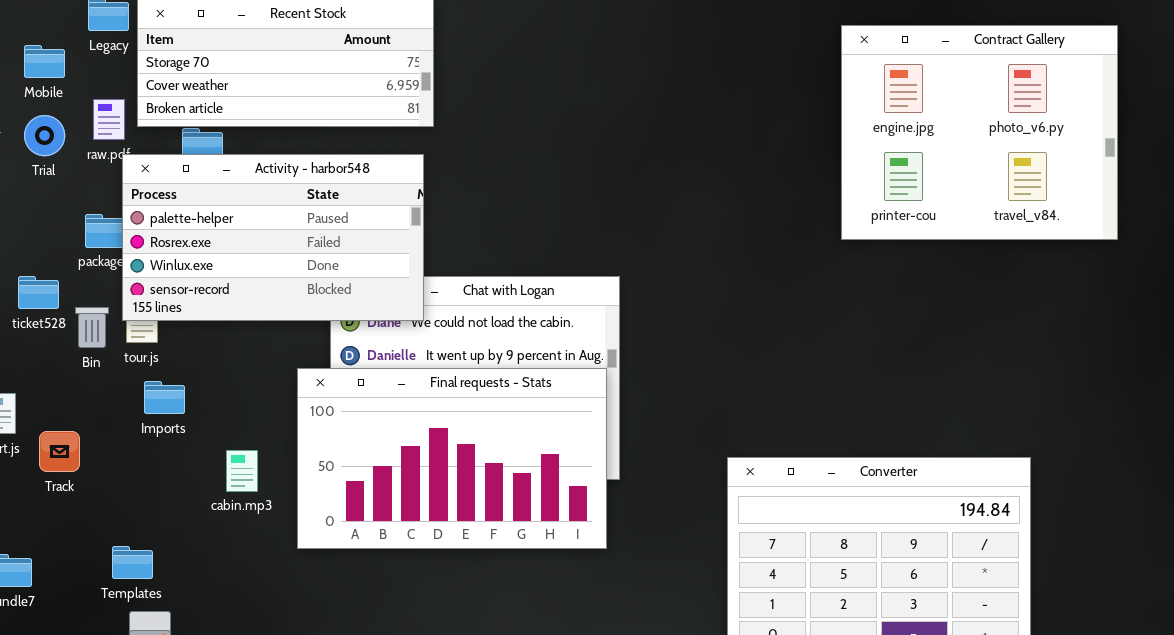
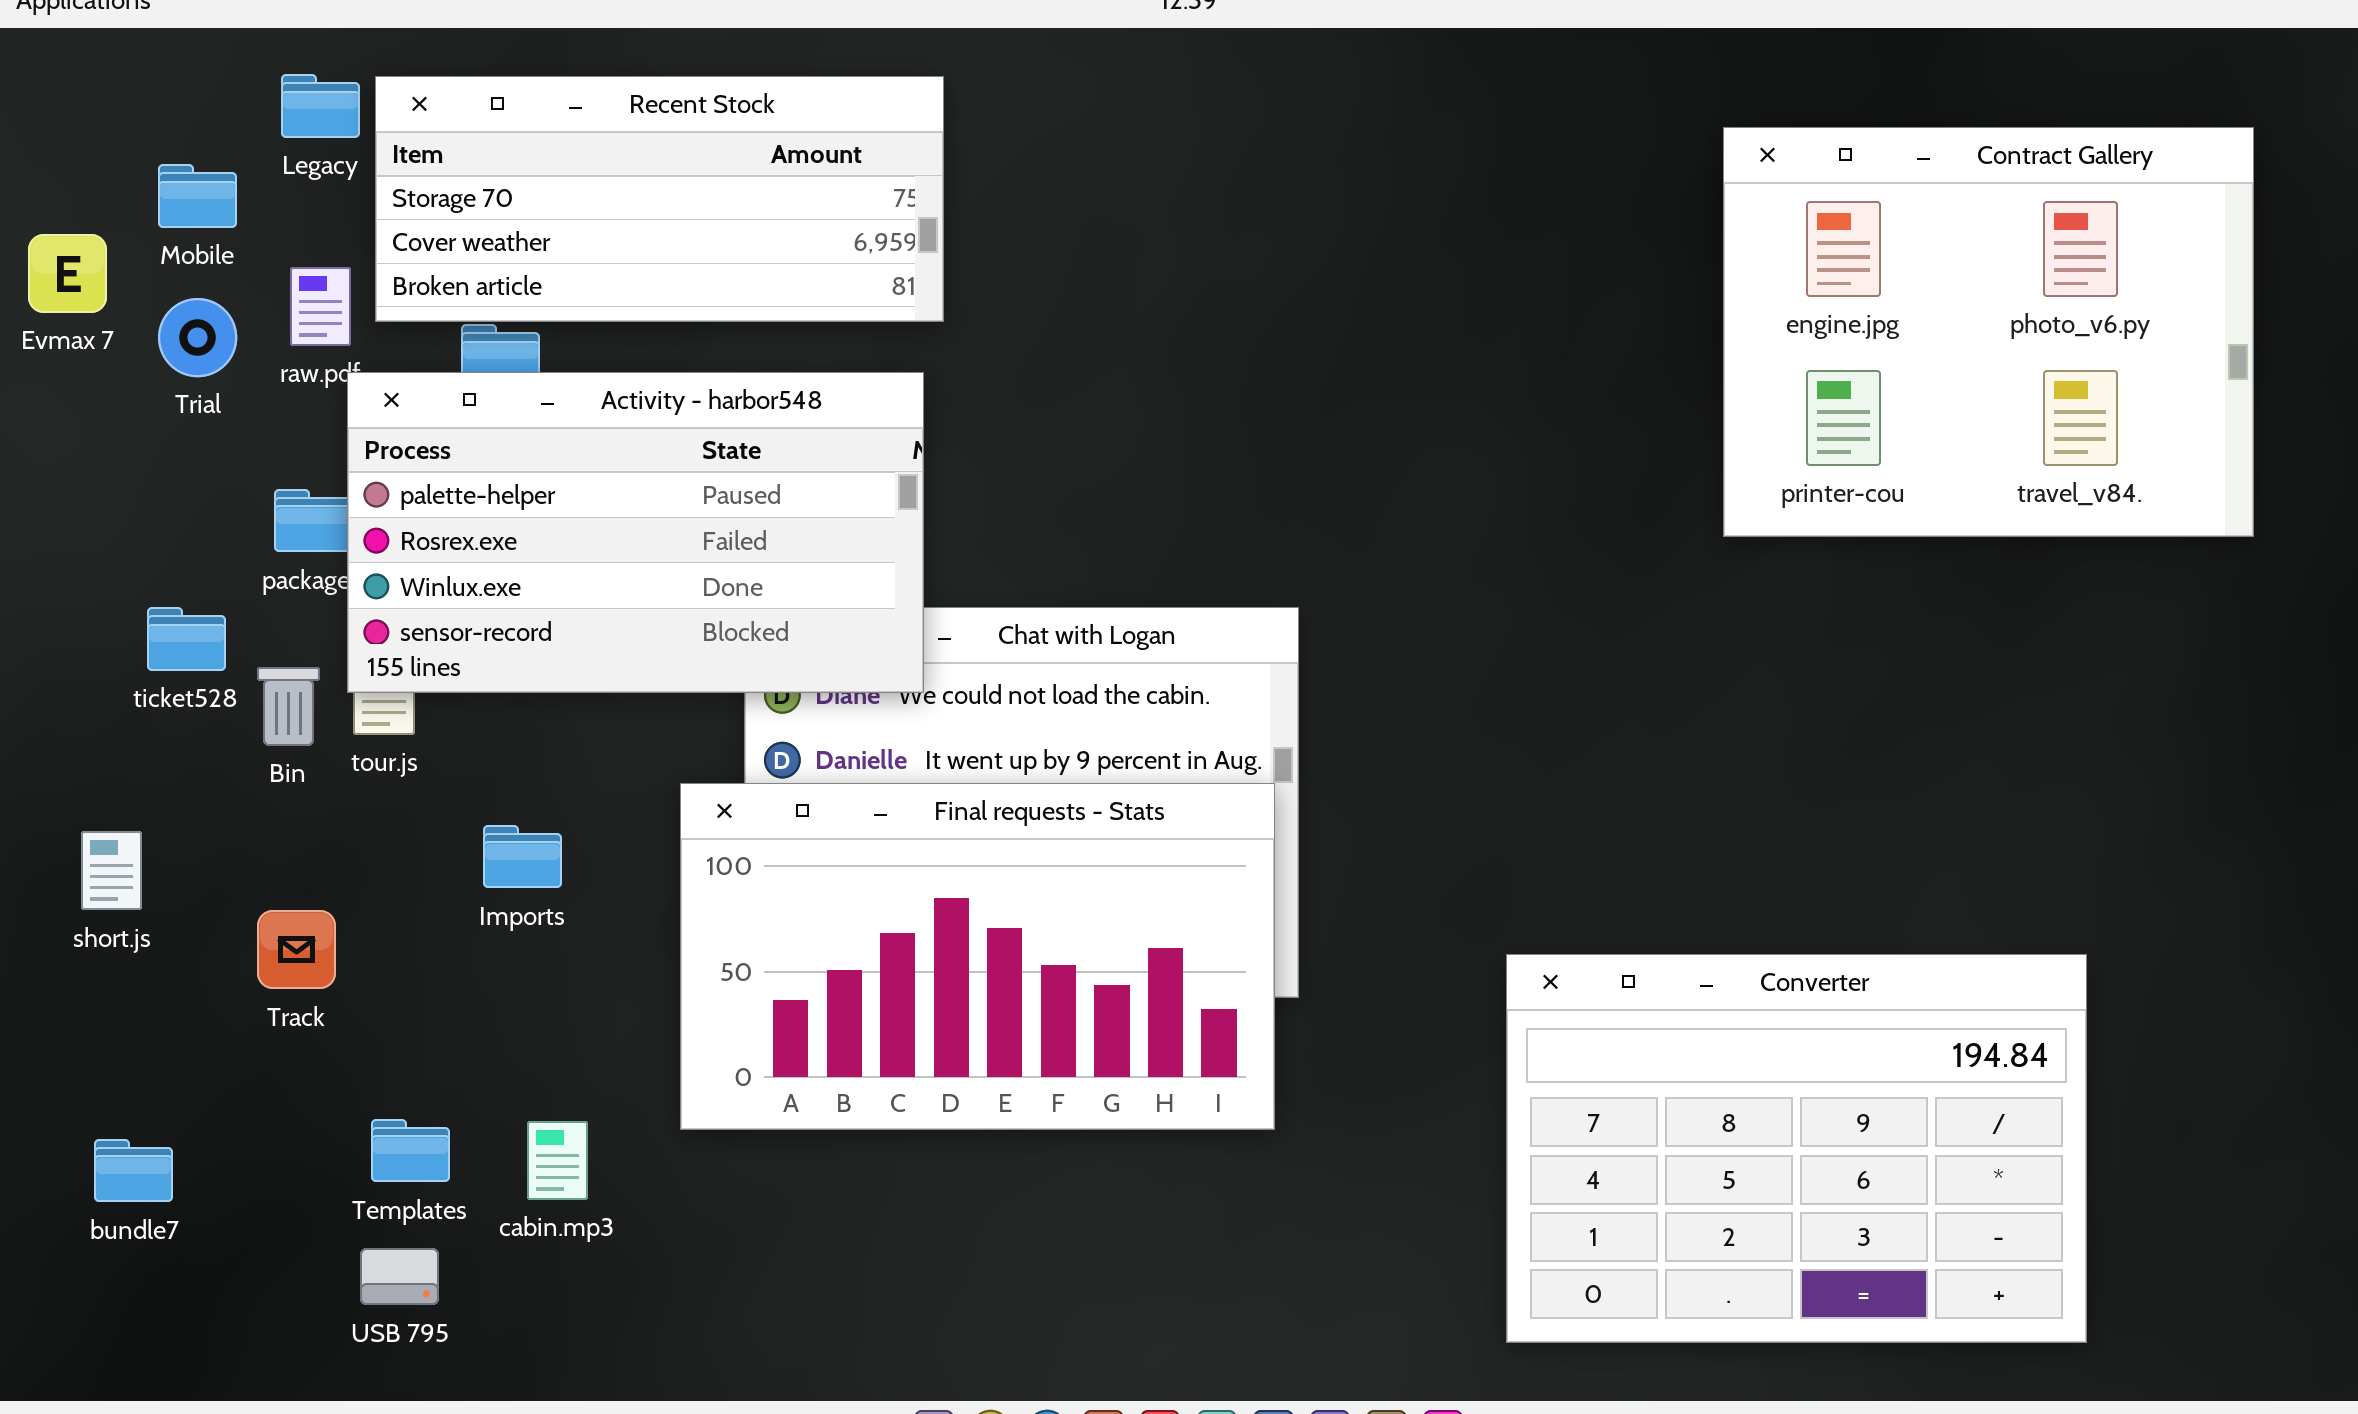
Imports: [144,381,185,414] -> [483,825,562,888], moved
Track: [39,431,80,472] -> [257,910,336,989], moved
cabin.mp3: [226,450,258,492] -> [527,1121,588,1200], moved
Templates: [112,546,153,579] -> [371,1119,450,1182], moved

